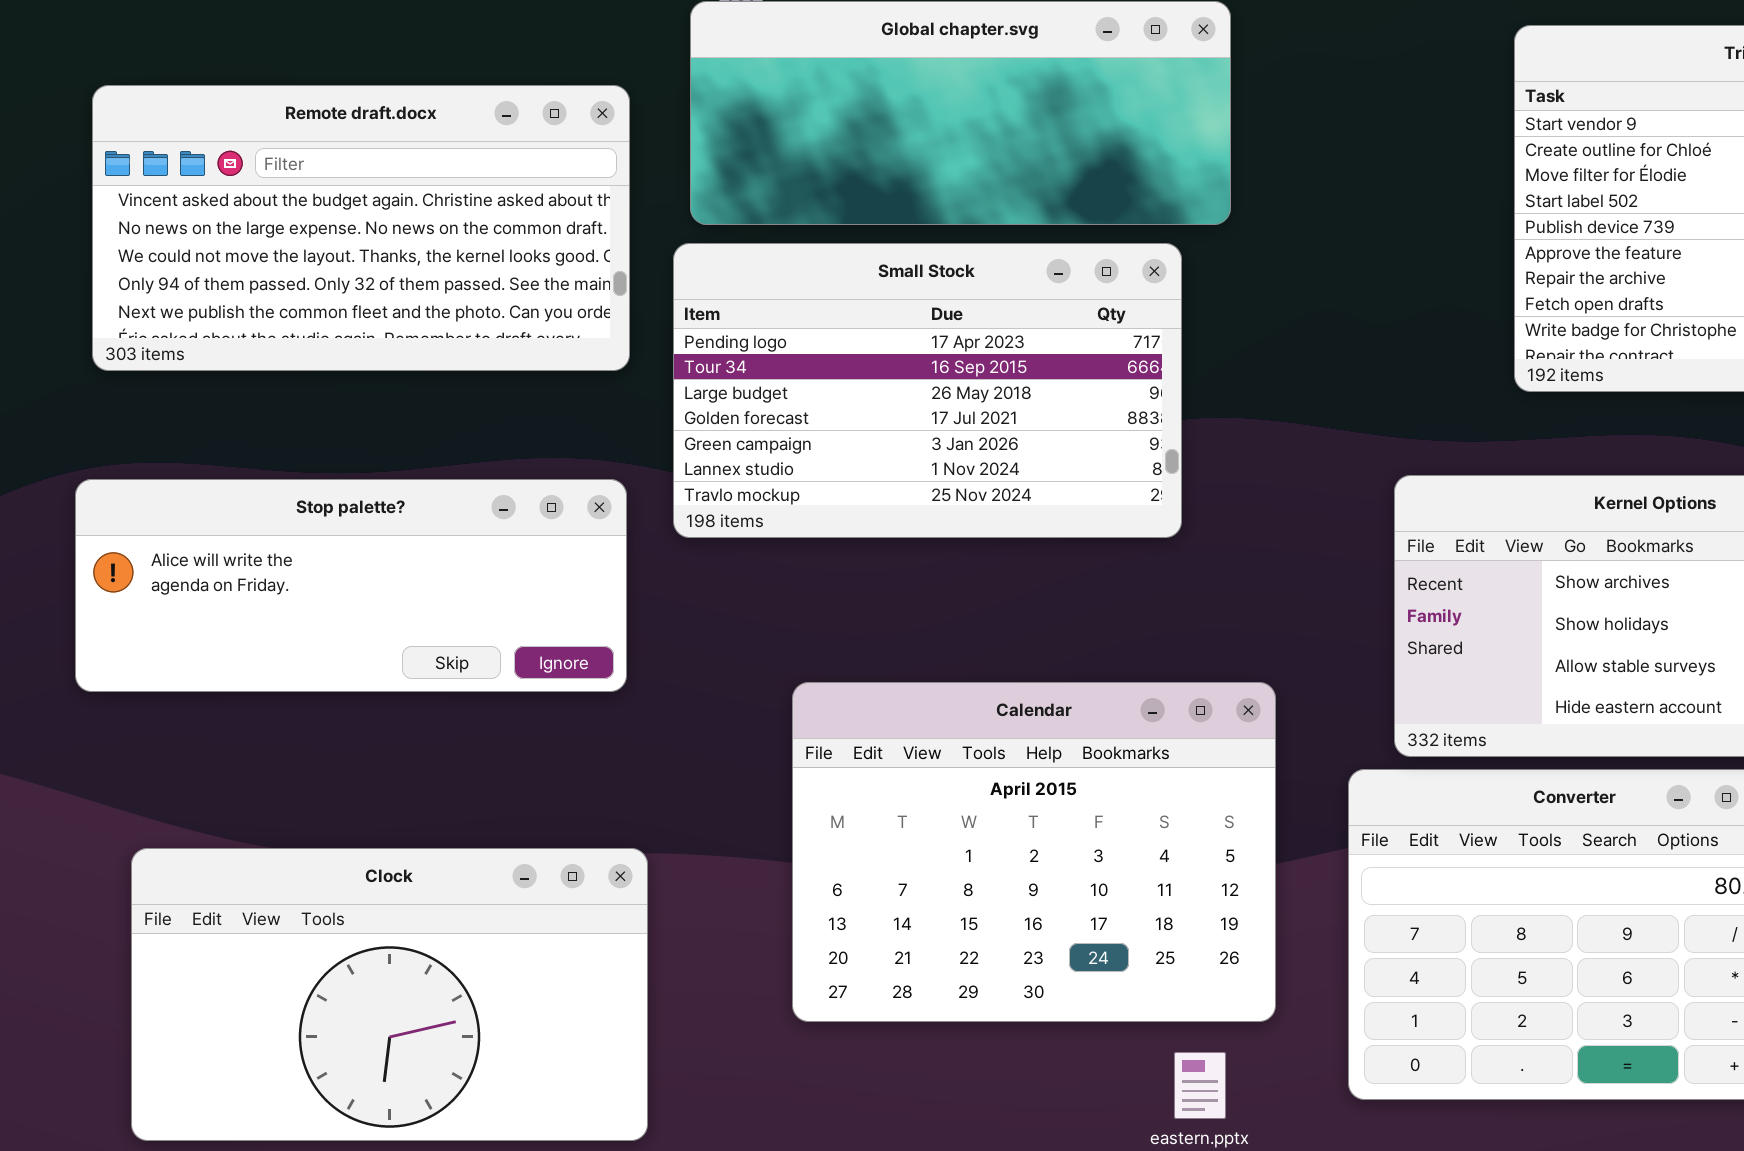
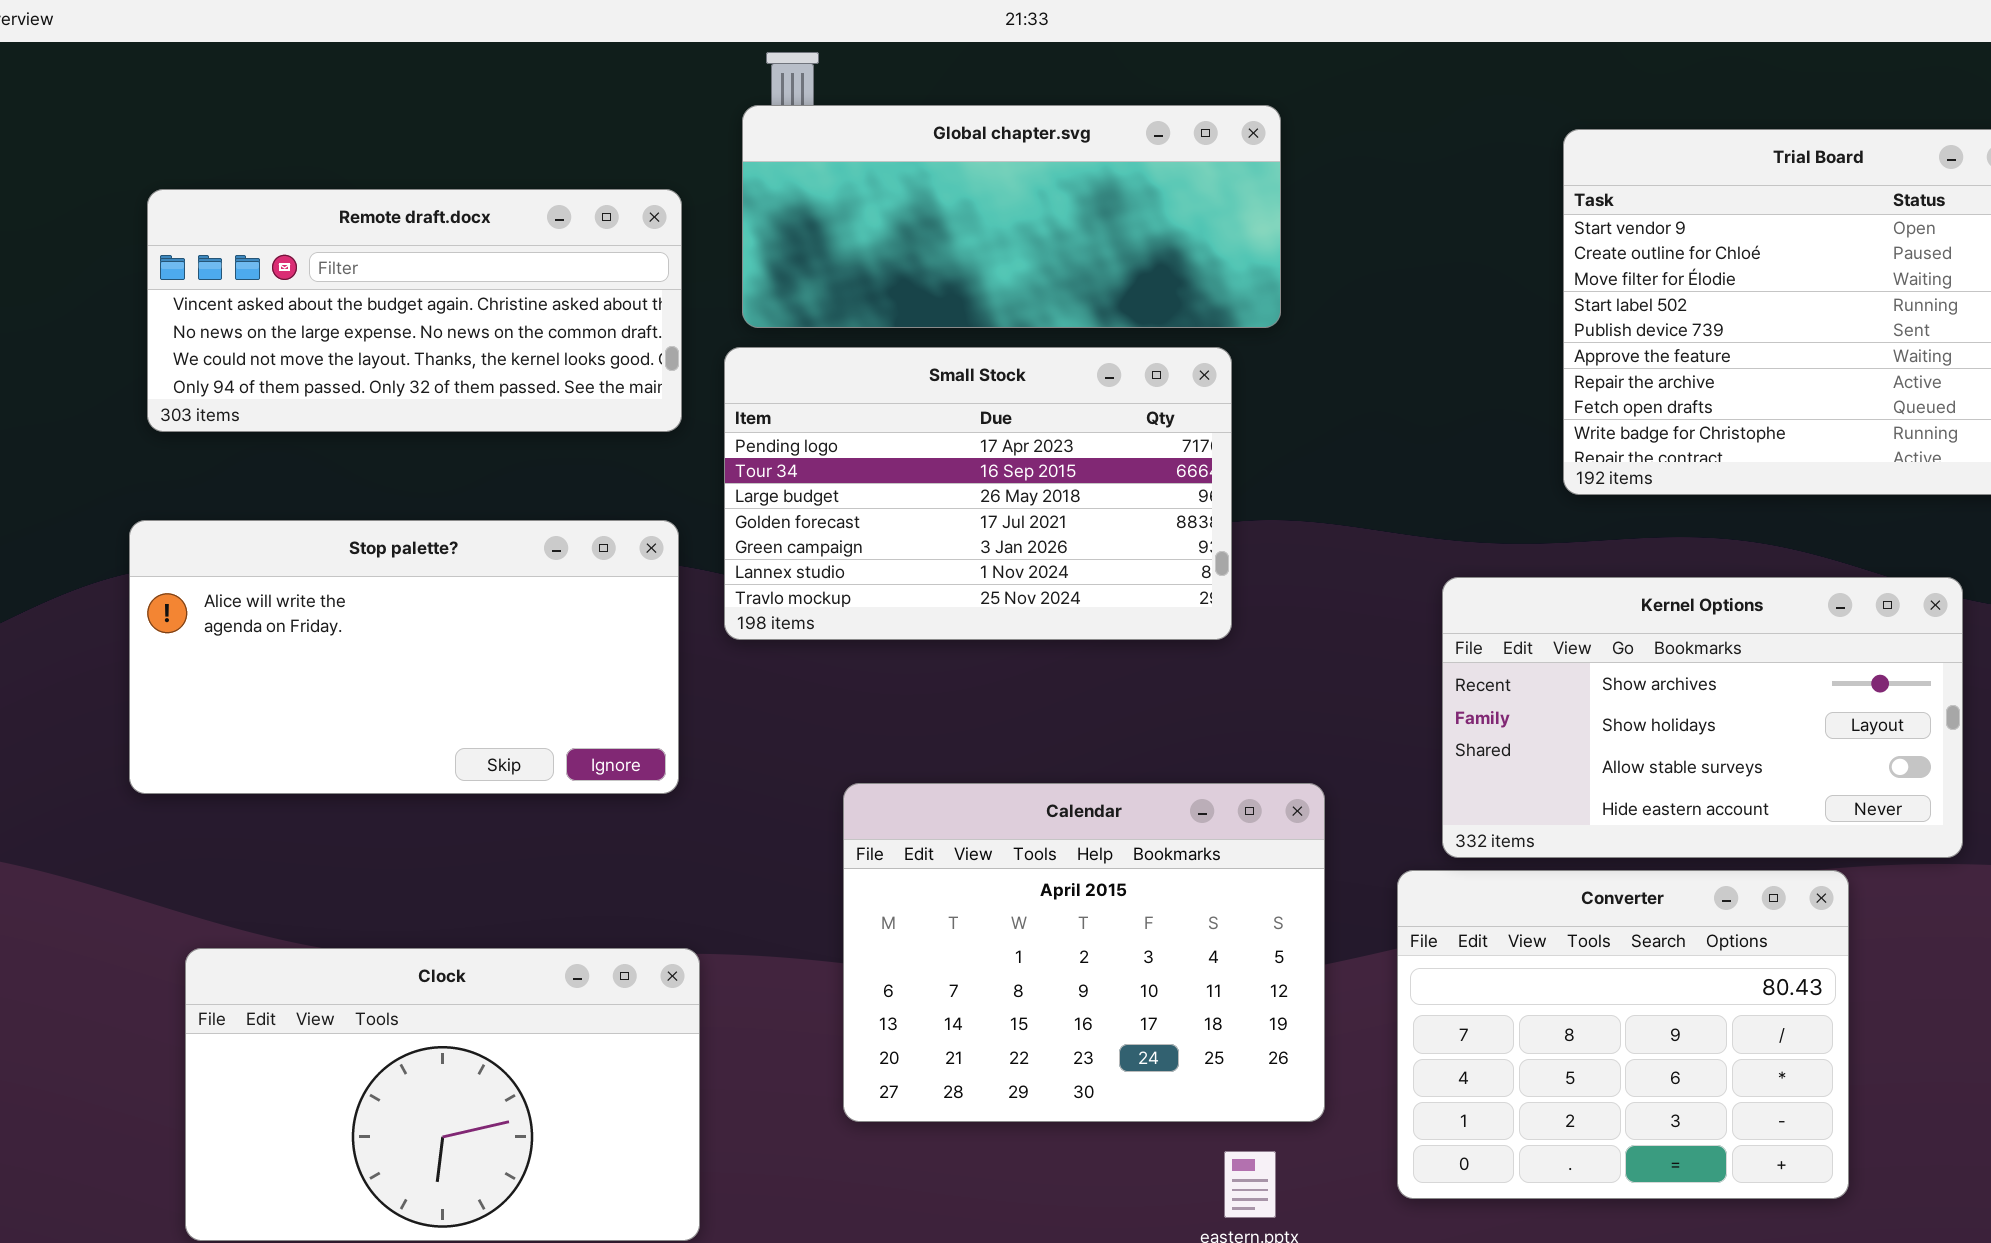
Remote draft.docx: [92,85,630,371] -> [147,189,682,432], resized
Stop palette?: [75,479,627,692] -> [129,520,679,794], resized

